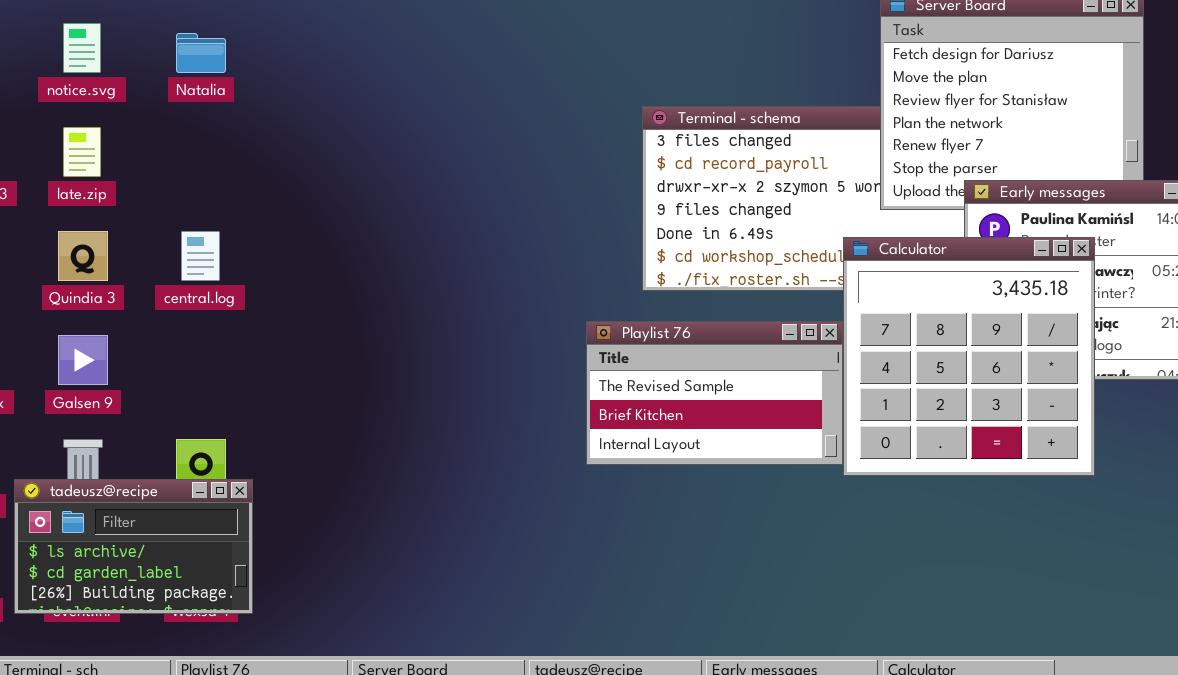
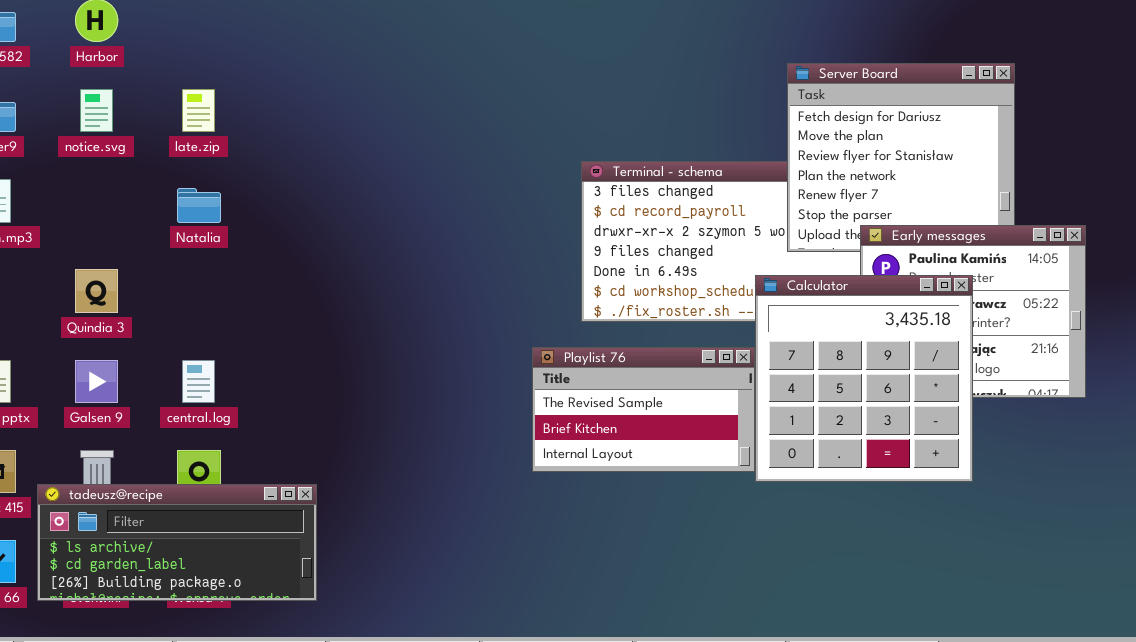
Natalia: [176,33,226,73] -> [177,188,221,223], moved
late.zip: [63,127,101,177] -> [182,89,215,132], moved
central.log: [181,231,220,281] -> [182,360,215,403], moved
tadeusz@recipe: [14,479,253,614] -> [37,484,317,601], resized

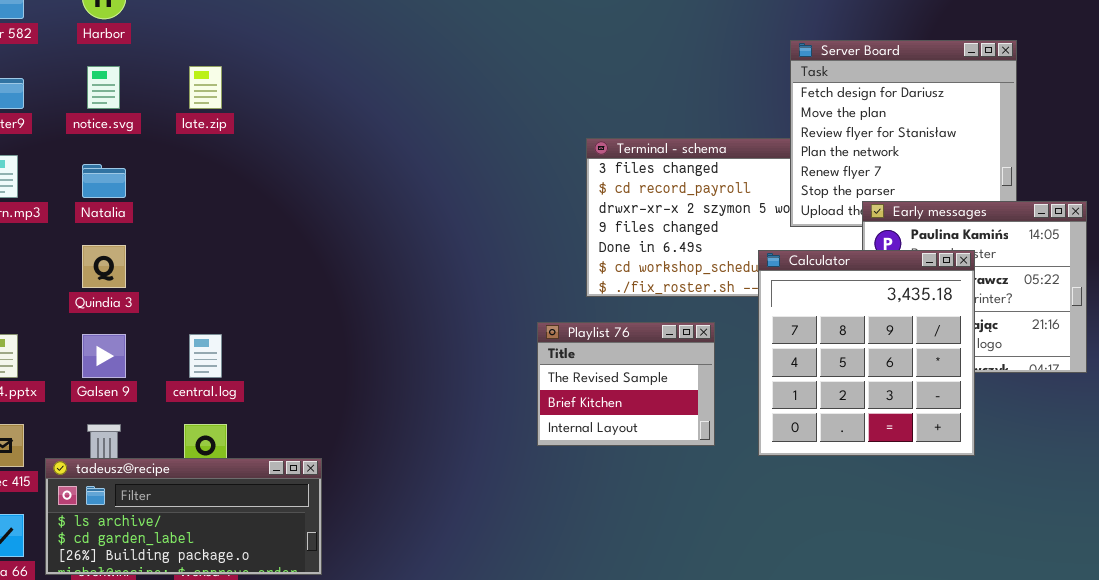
Natalia: [177,188,221,223] -> [82,164,126,198], moved
Playlist 76: [532,347,755,472] -> [537,322,715,446], resized

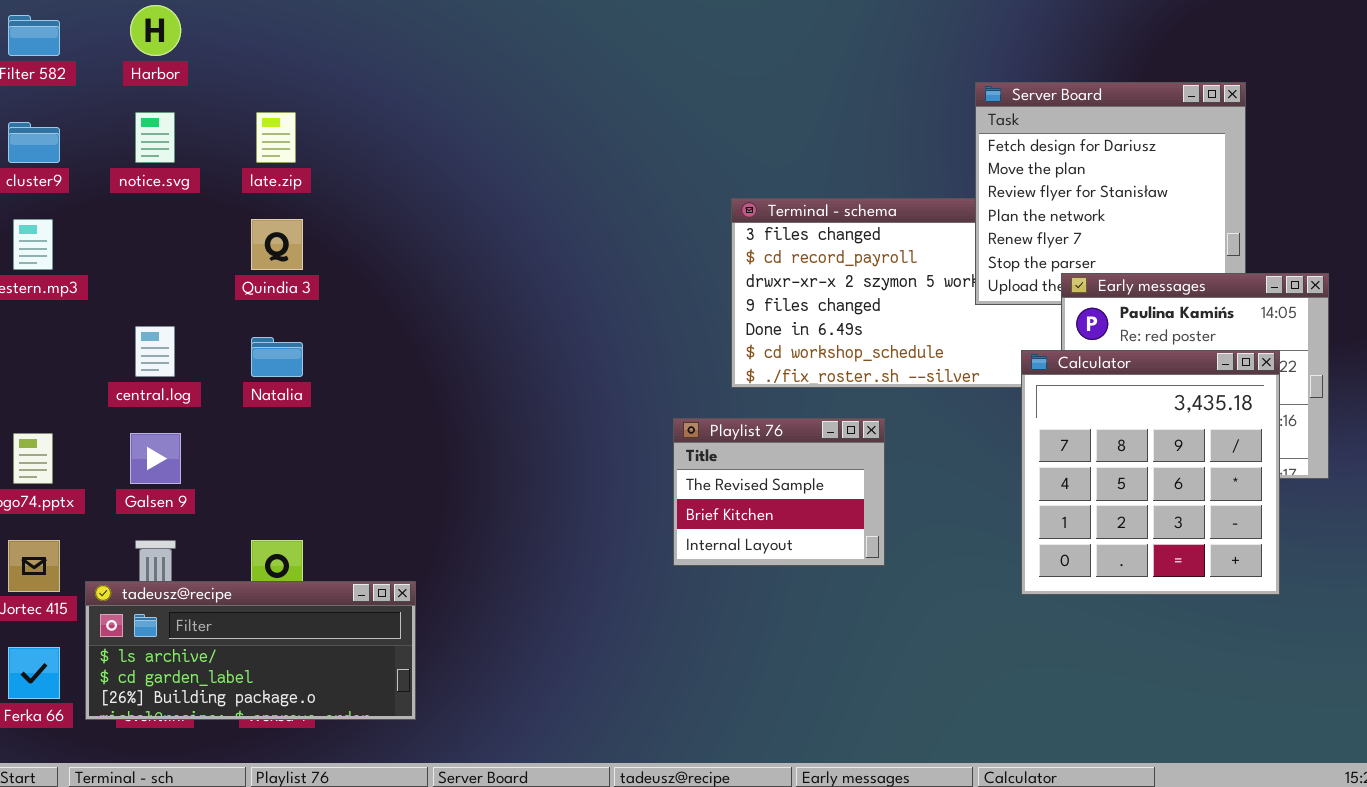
Natalia: [82,164,126,198] -> [251,337,303,377], moved
Quindia 3: [82,245,126,288] -> [251,219,303,270], moved
Calculator: [758,250,975,456] -> [1021,350,1280,595], moved
central.log: [189,334,222,378] -> [135,326,175,377], moved

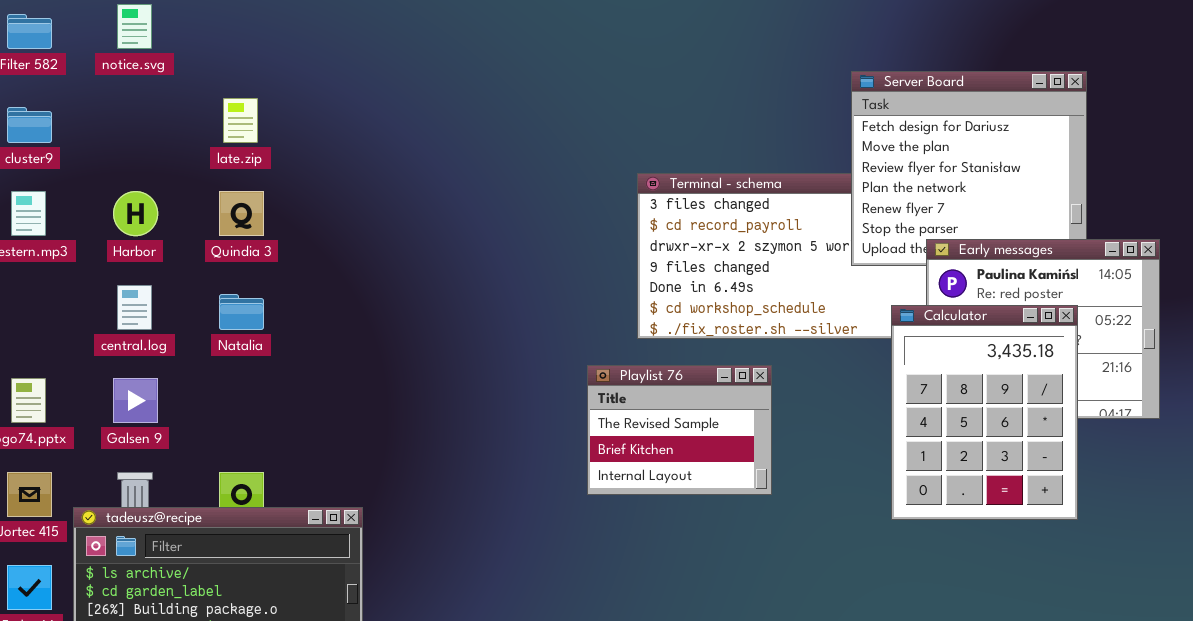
Harbor: [130,5,181,56] -> [113,191,158,236], moved
notice.svg: [135,112,175,163] -> [117,4,152,49], moved
Calculator: [1021,350,1280,595] -> [891,305,1078,520], resized

